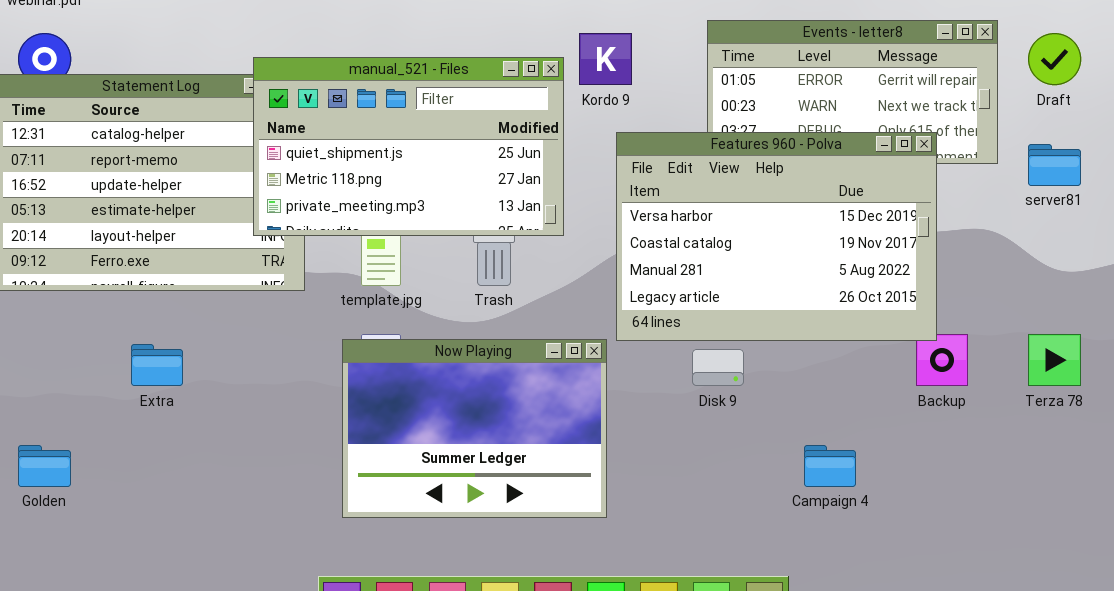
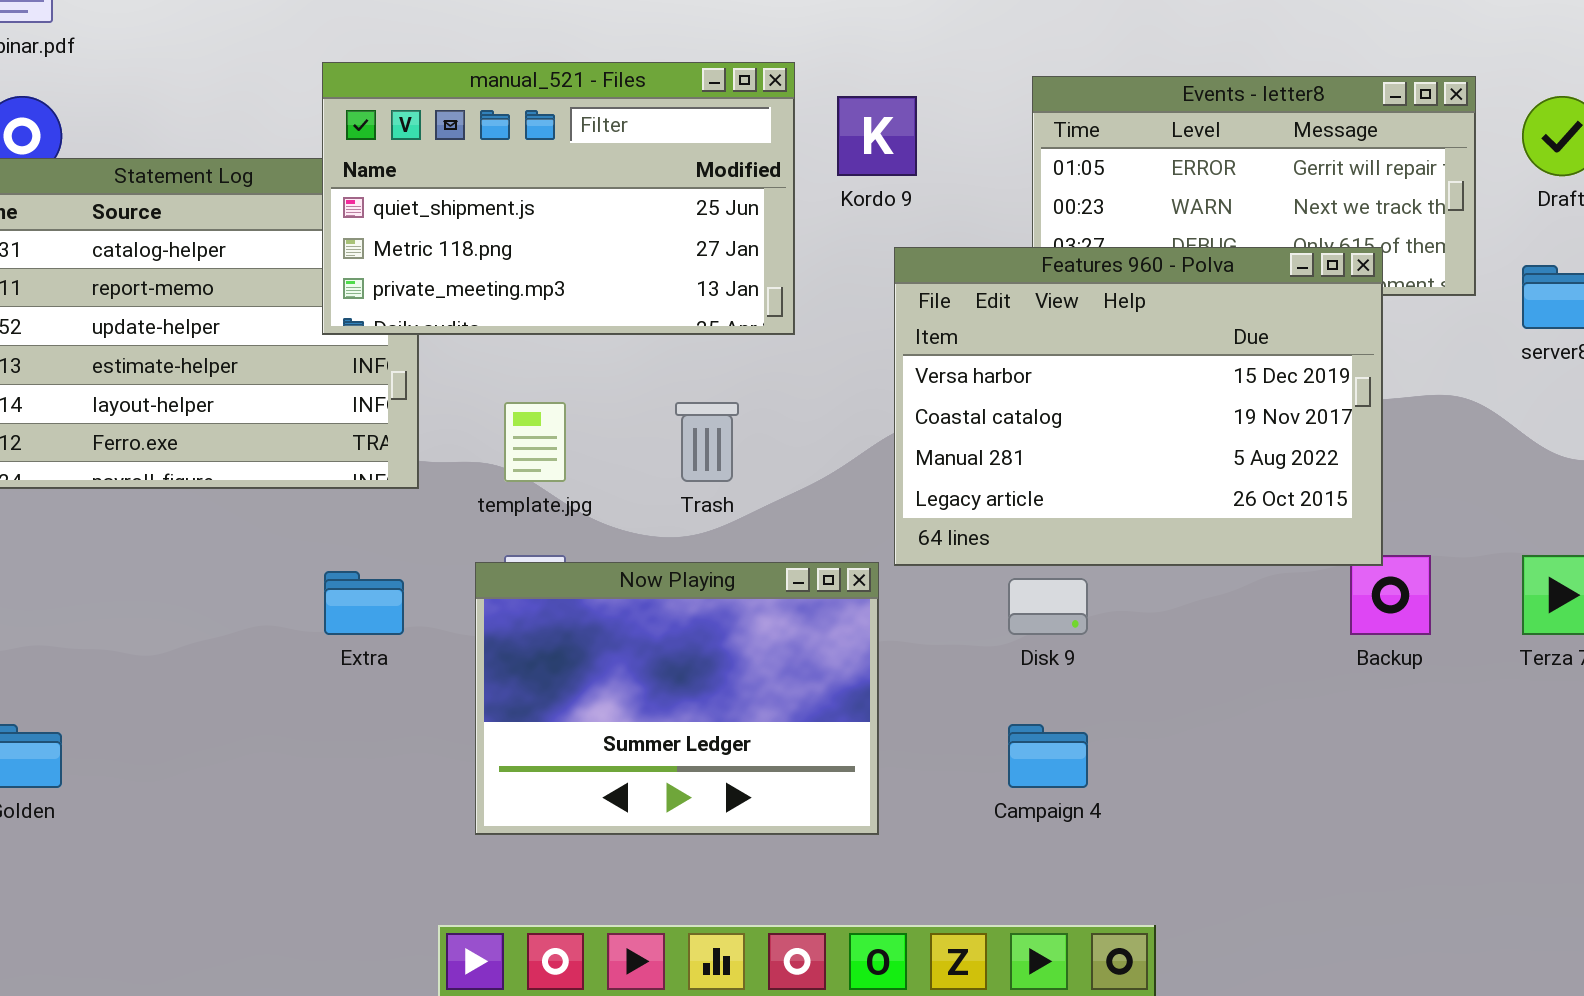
manual_521 - Files: [253,57,564,236] -> [322,62,795,335], moved
Extra: [131,344,183,386] -> [324,571,404,635], moved
Campaign 4: [804,445,856,487] -> [1008,724,1088,788], moved

